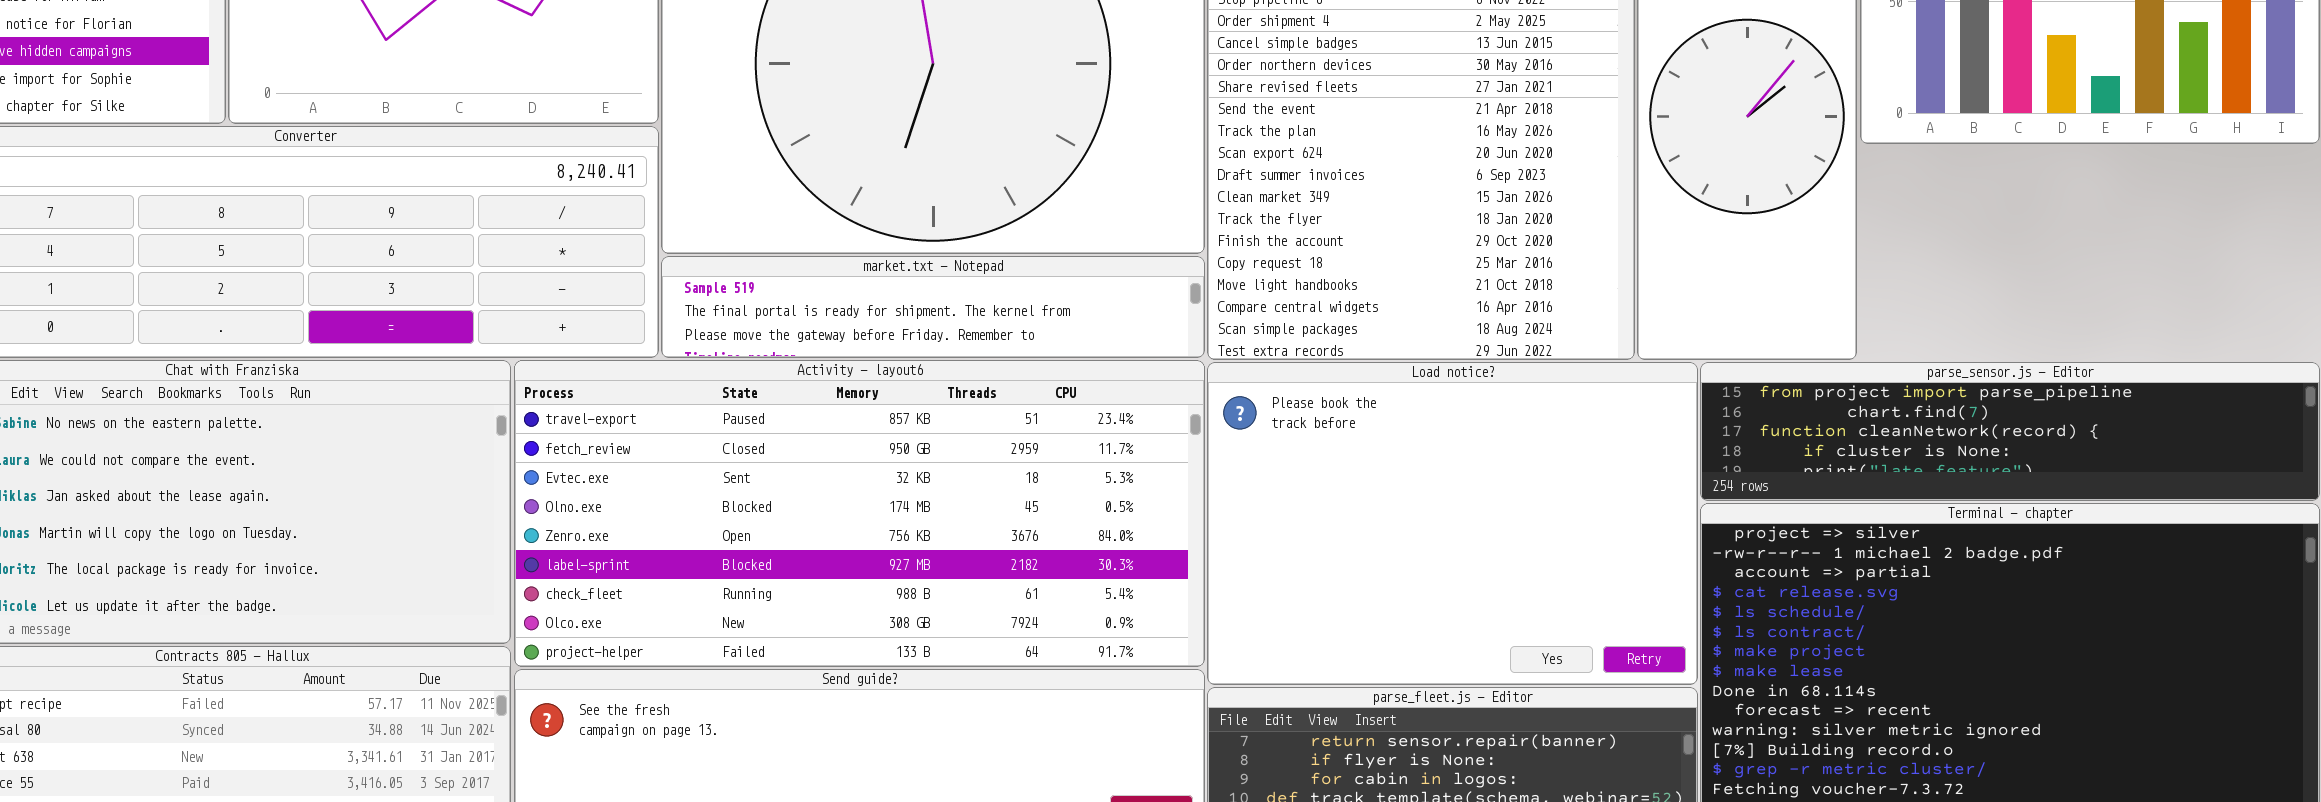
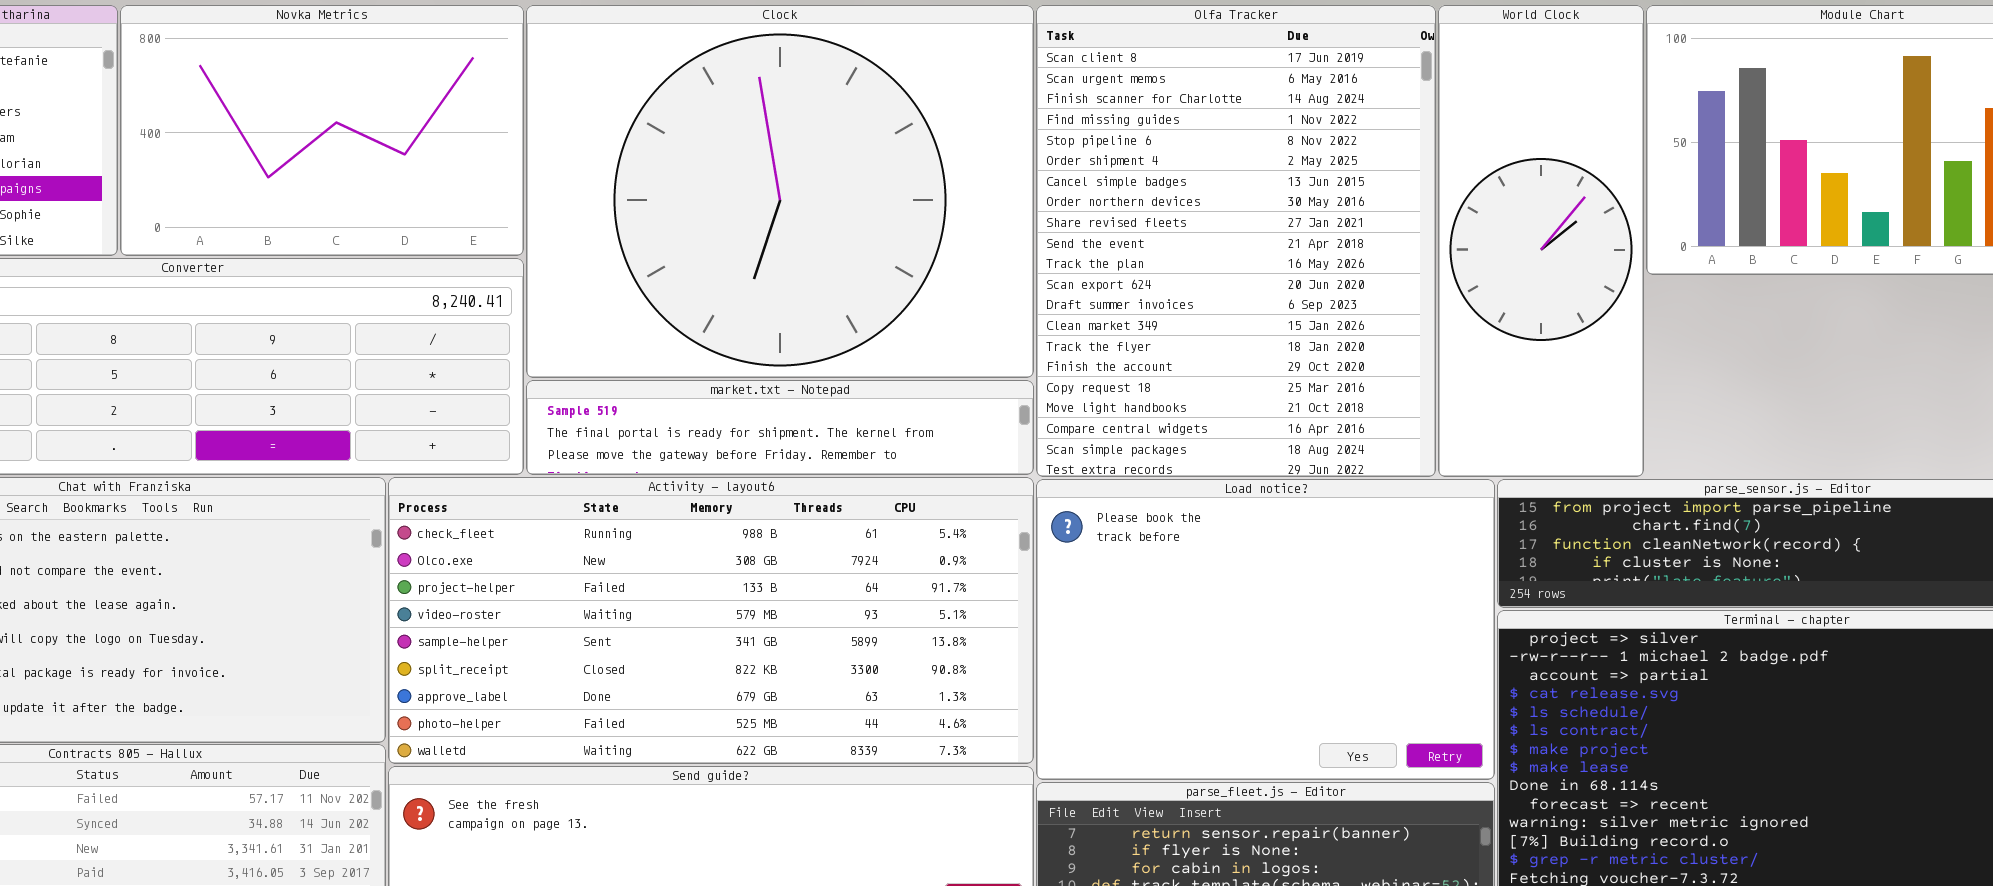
Activity - layout6: [514,360,1205,667] -> [388,477,1034,764], scrolled down 6 rows

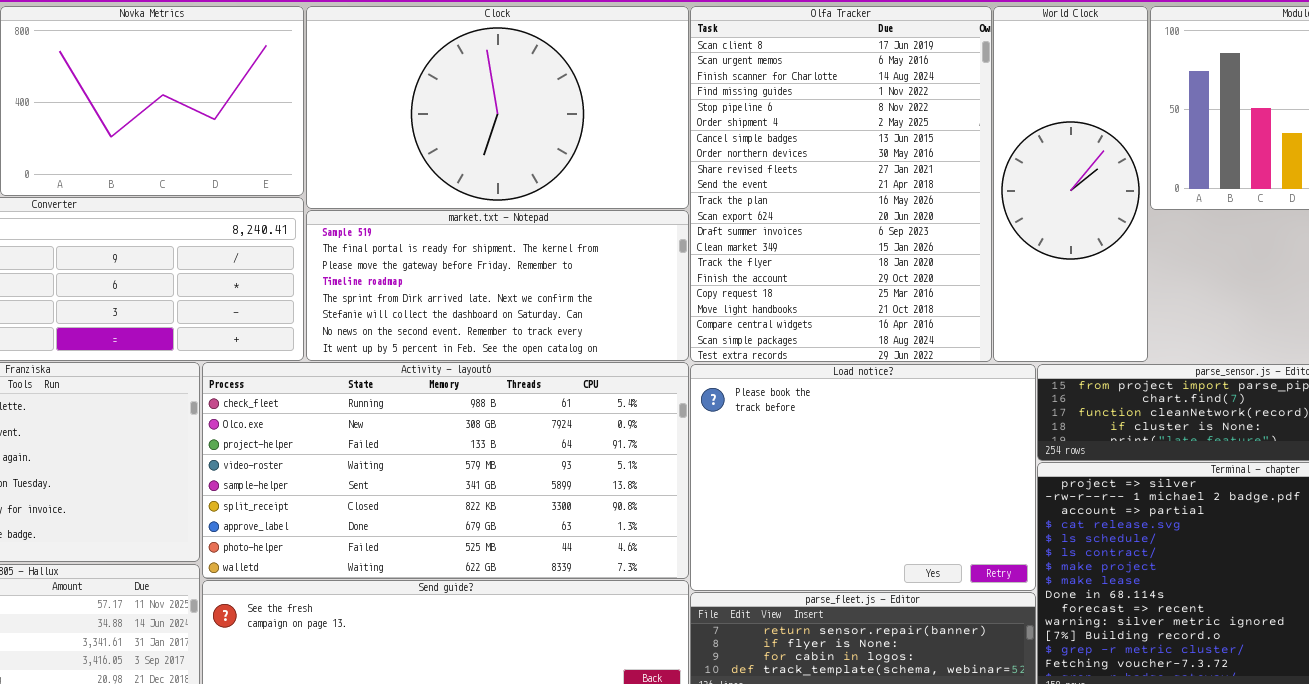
Clock: [526,5,1034,378] -> [306,6,689,209], resized
market.txt - Notepad: [526,380,1034,475] -> [306,210,689,361], resized

